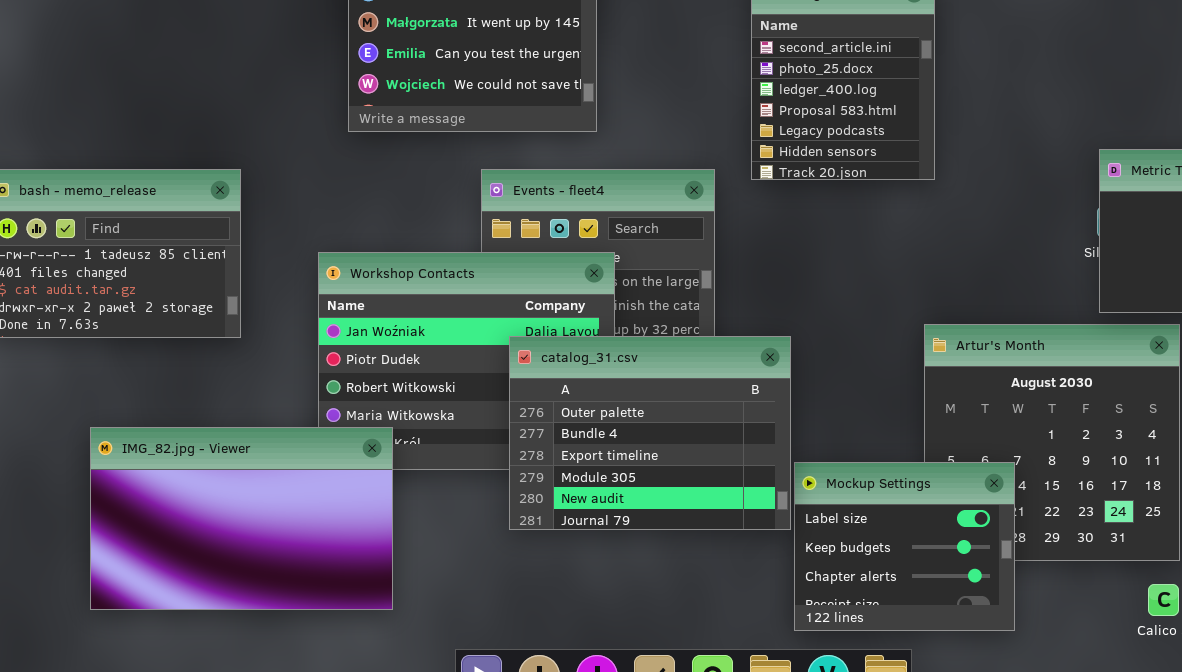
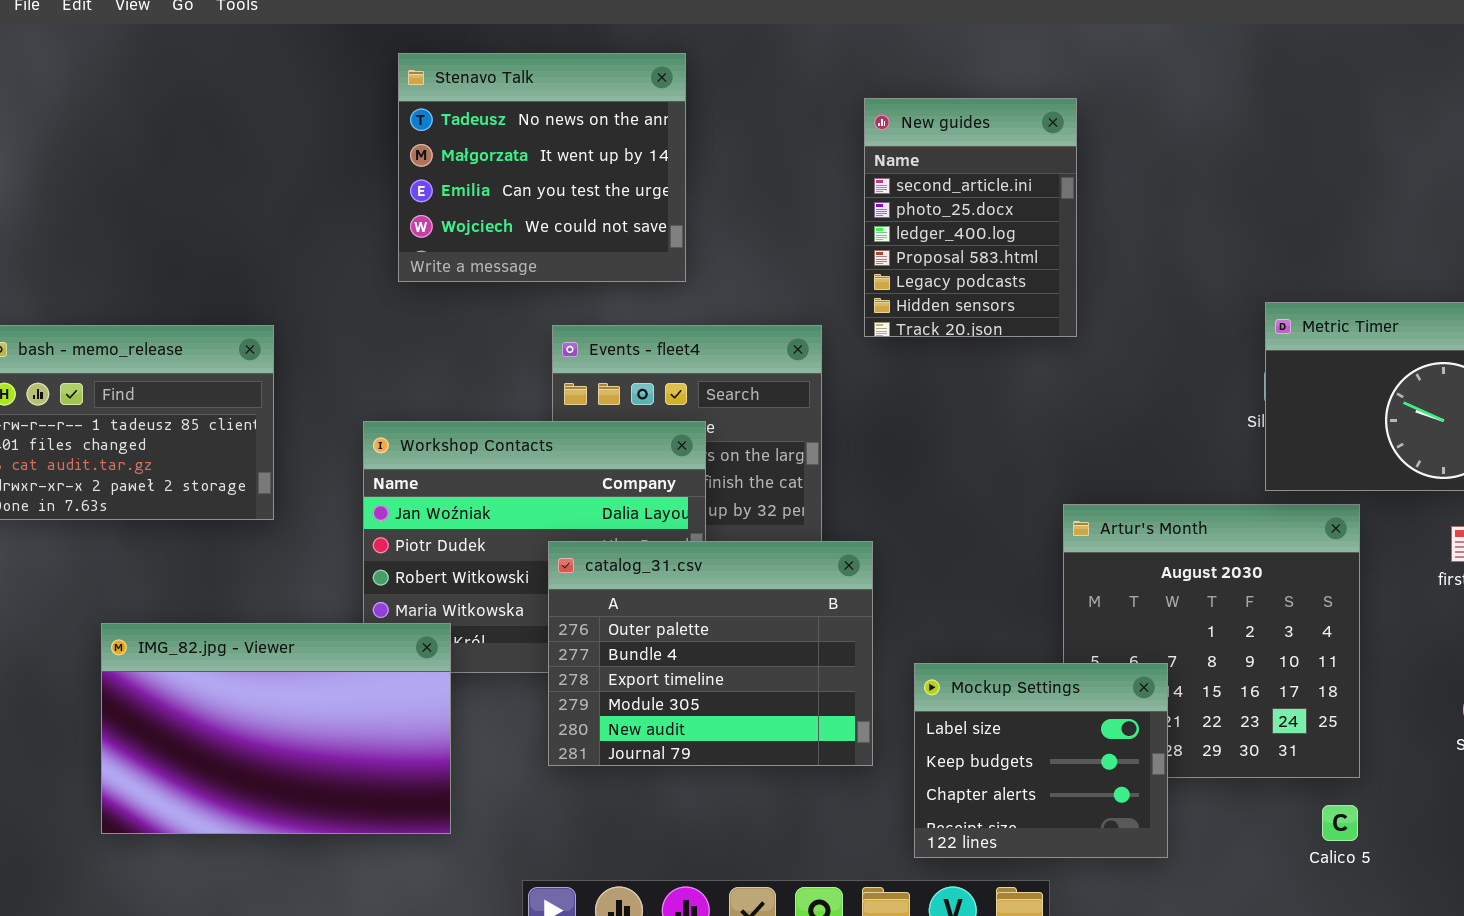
catalog_31.csv: [509,336,791,530] -> [548,541,873,766], moved

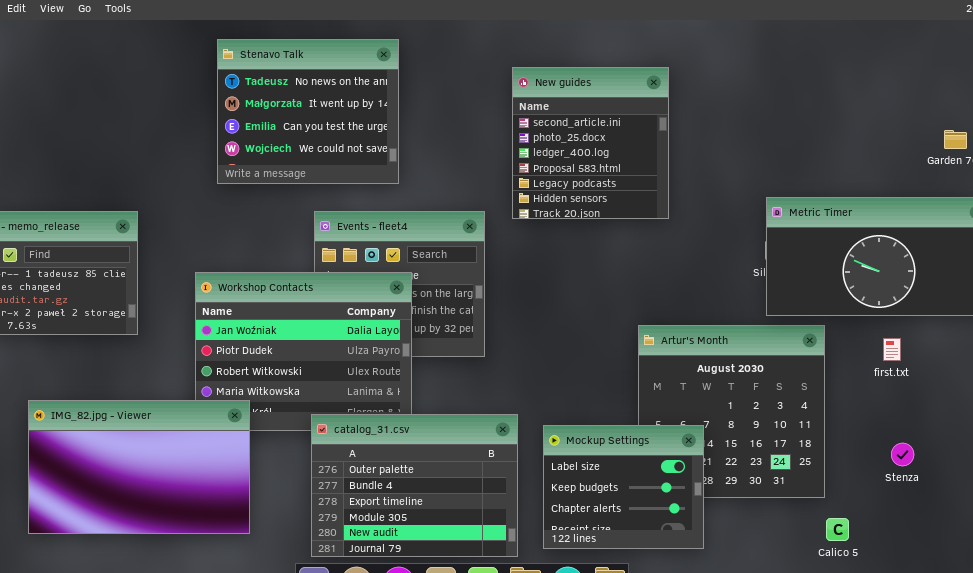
New guides: [864,98,1077,337] -> [512,67,669,219], resized
catalog_31.csv: [548,541,873,766] -> [311,414,518,557], moved
Calico 5: [1322,805,1358,841] -> [826,518,849,541], moved

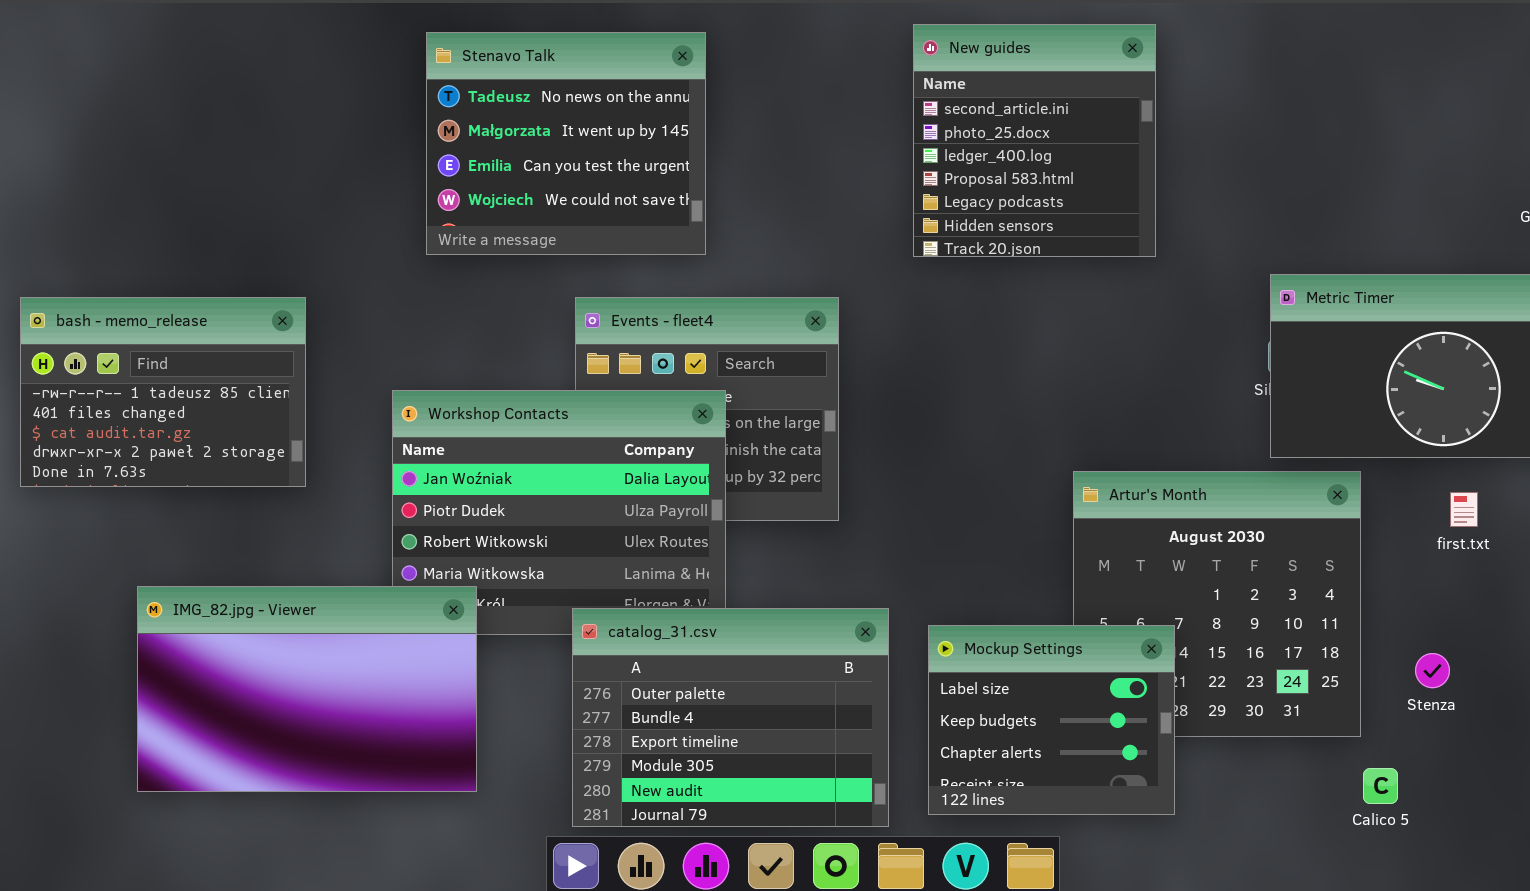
New guides: [512,67,669,219] -> [913,24,1156,257], moved
Stenza: [891,443,914,466] -> [1415,653,1450,688], moved

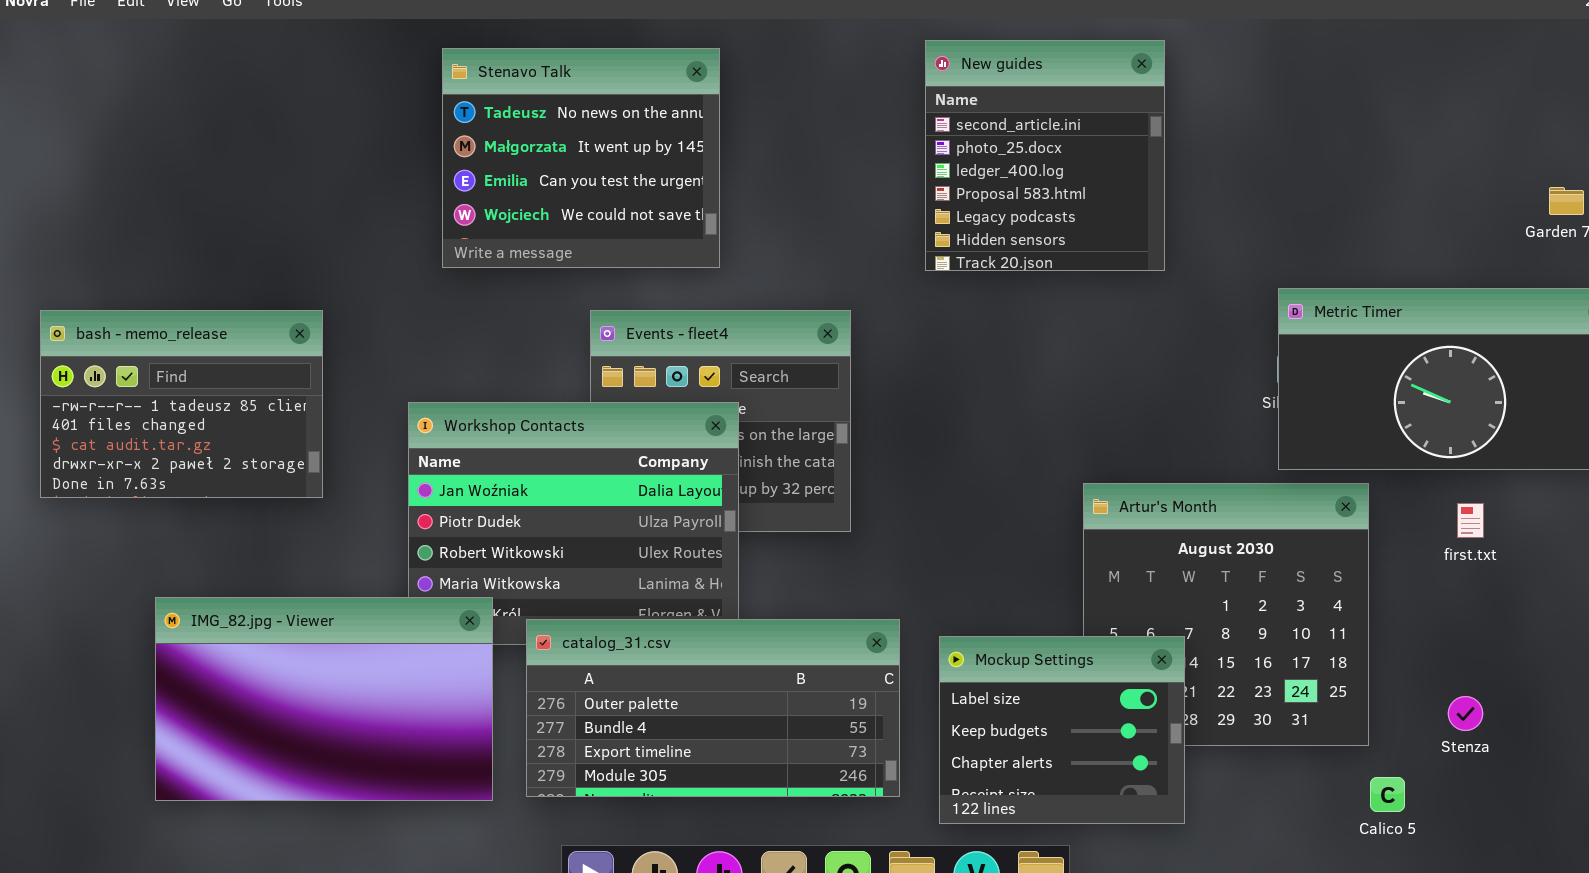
catalog_31.csv: [572,608,889,827] -> [526,619,900,797], resized
Stenza: [1415,653,1450,688] -> [1448,696,1483,731], moved

